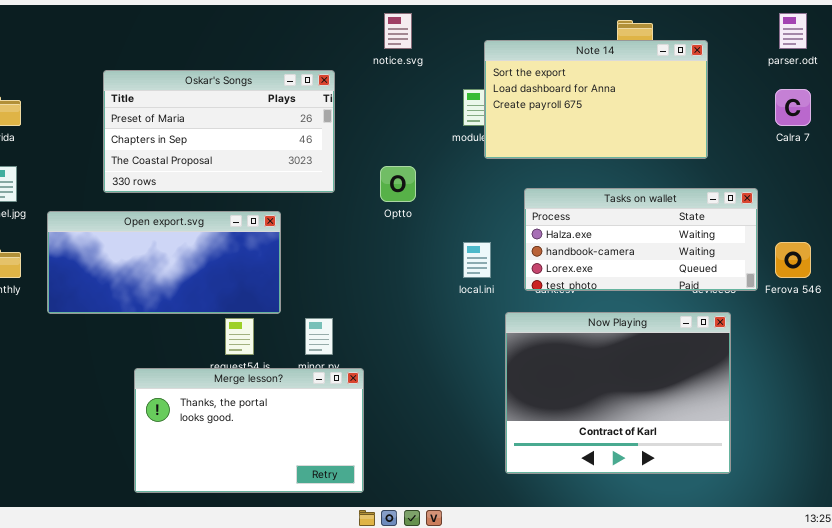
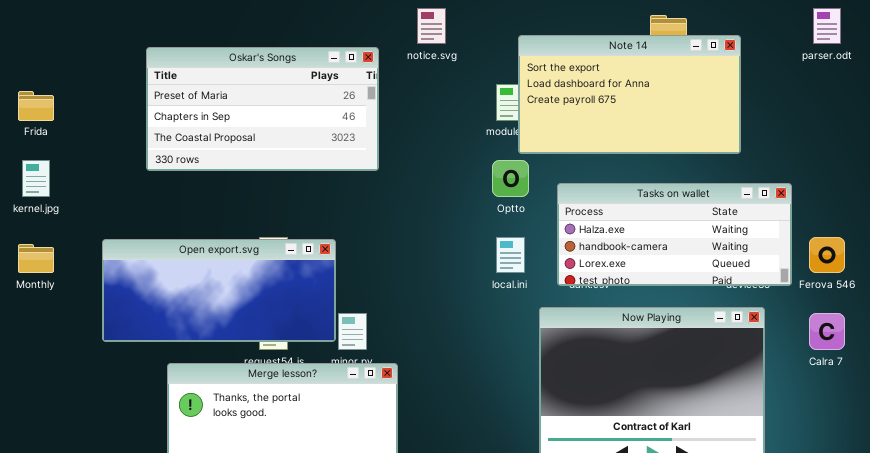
Oskar's Songs: [103,70,335,193] -> [146,47,379,171], moved
Calra 7: [775,89,811,126] -> [809,313,845,350], moved
Optto: [380,166,416,202] -> [492,160,529,197], moved
Open export.svg: [47,211,281,314] -> [102,239,336,342], moved

